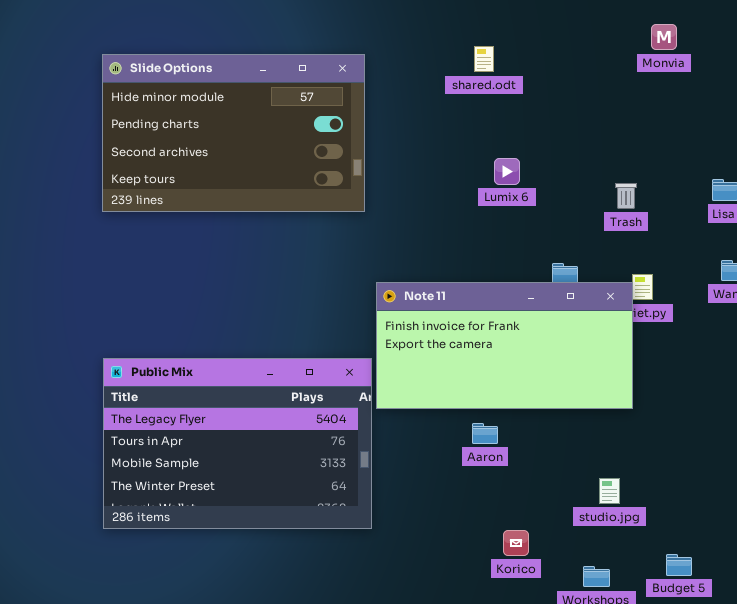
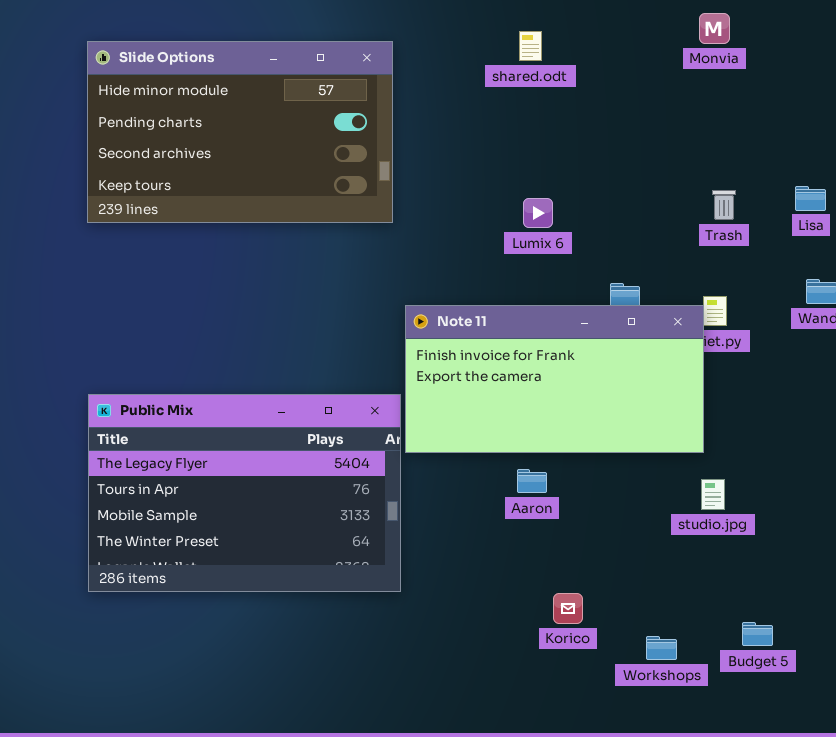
Monvia: [651,24,677,50] -> [699,13,730,44], moved
Lumix 6: [494,158,520,185] -> [523,198,553,228], moved
Trash: [615,183,637,209] -> [712,190,736,220], moved
studio.jpg: [599,478,620,504] -> [701,479,725,510], moved

